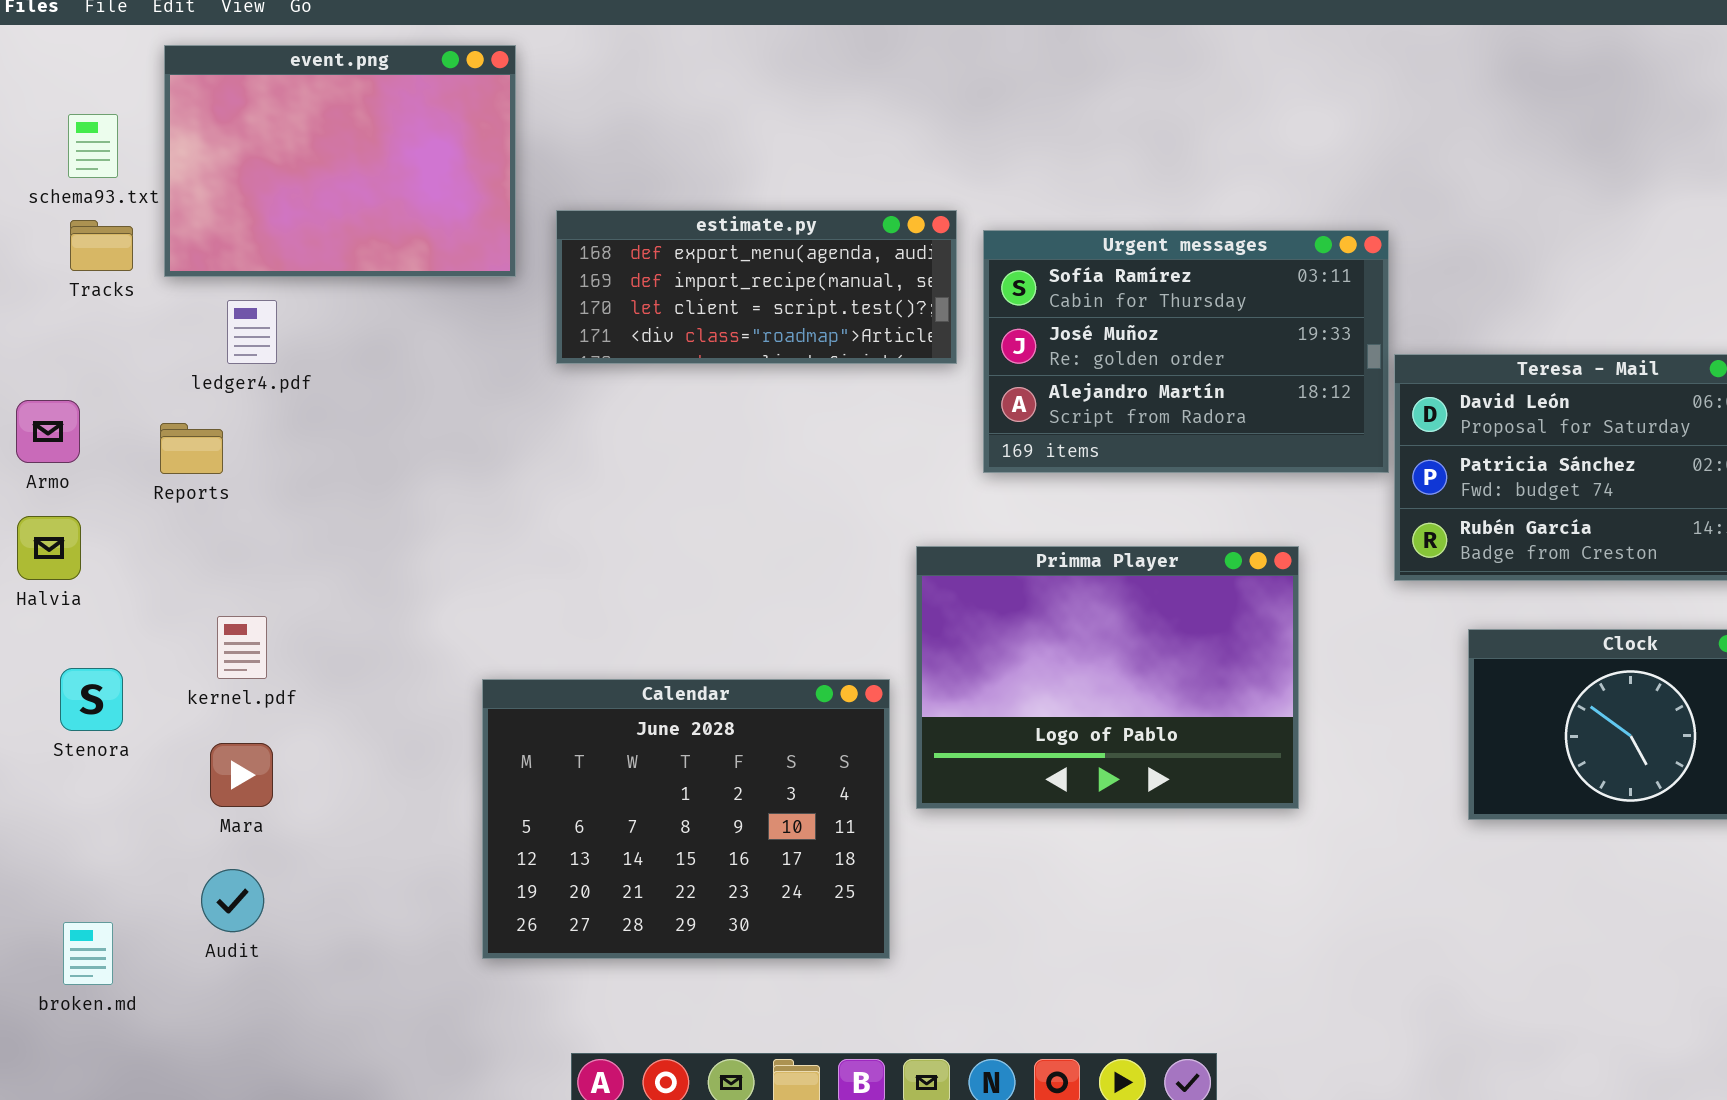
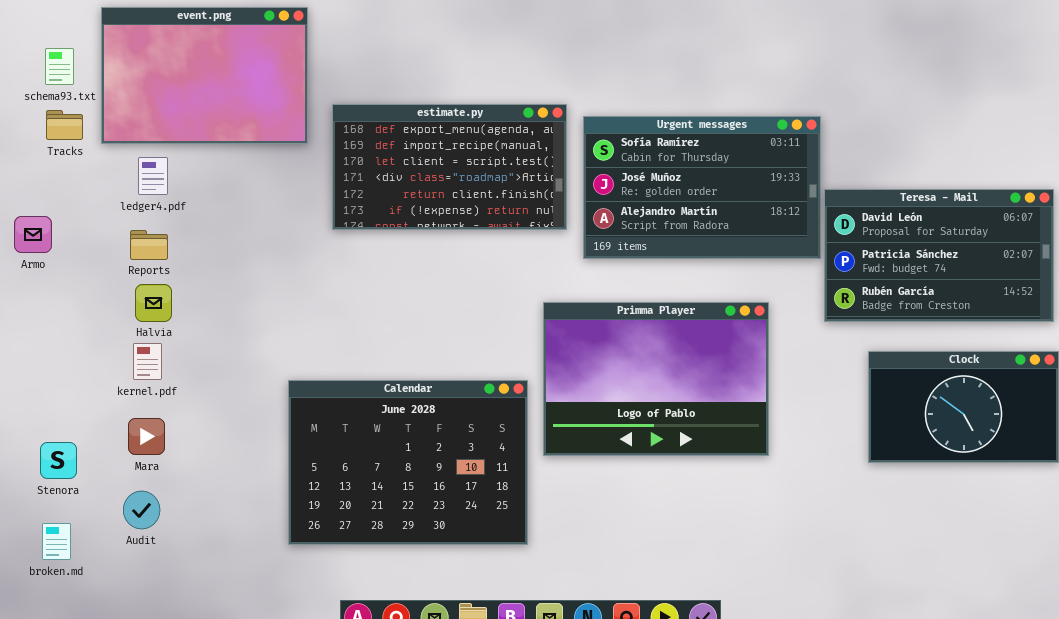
estimate.py: [556,210,957,364] -> [332,104,567,230], resized
Reports: [160,423,223,474] -> [130,230,168,260], moved
Halvia: [17,516,81,580] -> [135,284,172,322], moved
Stenora: [60,668,123,731] -> [40,442,77,479], moved

